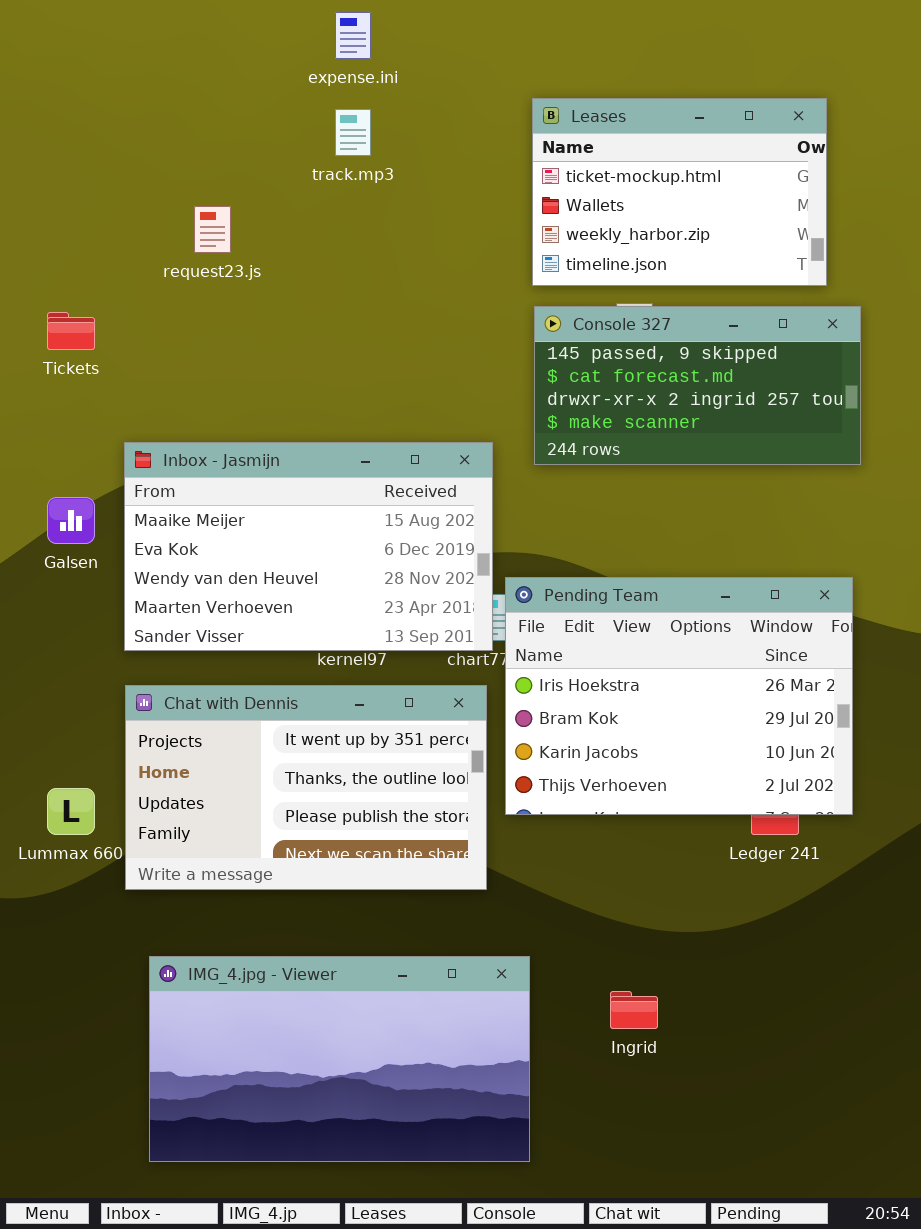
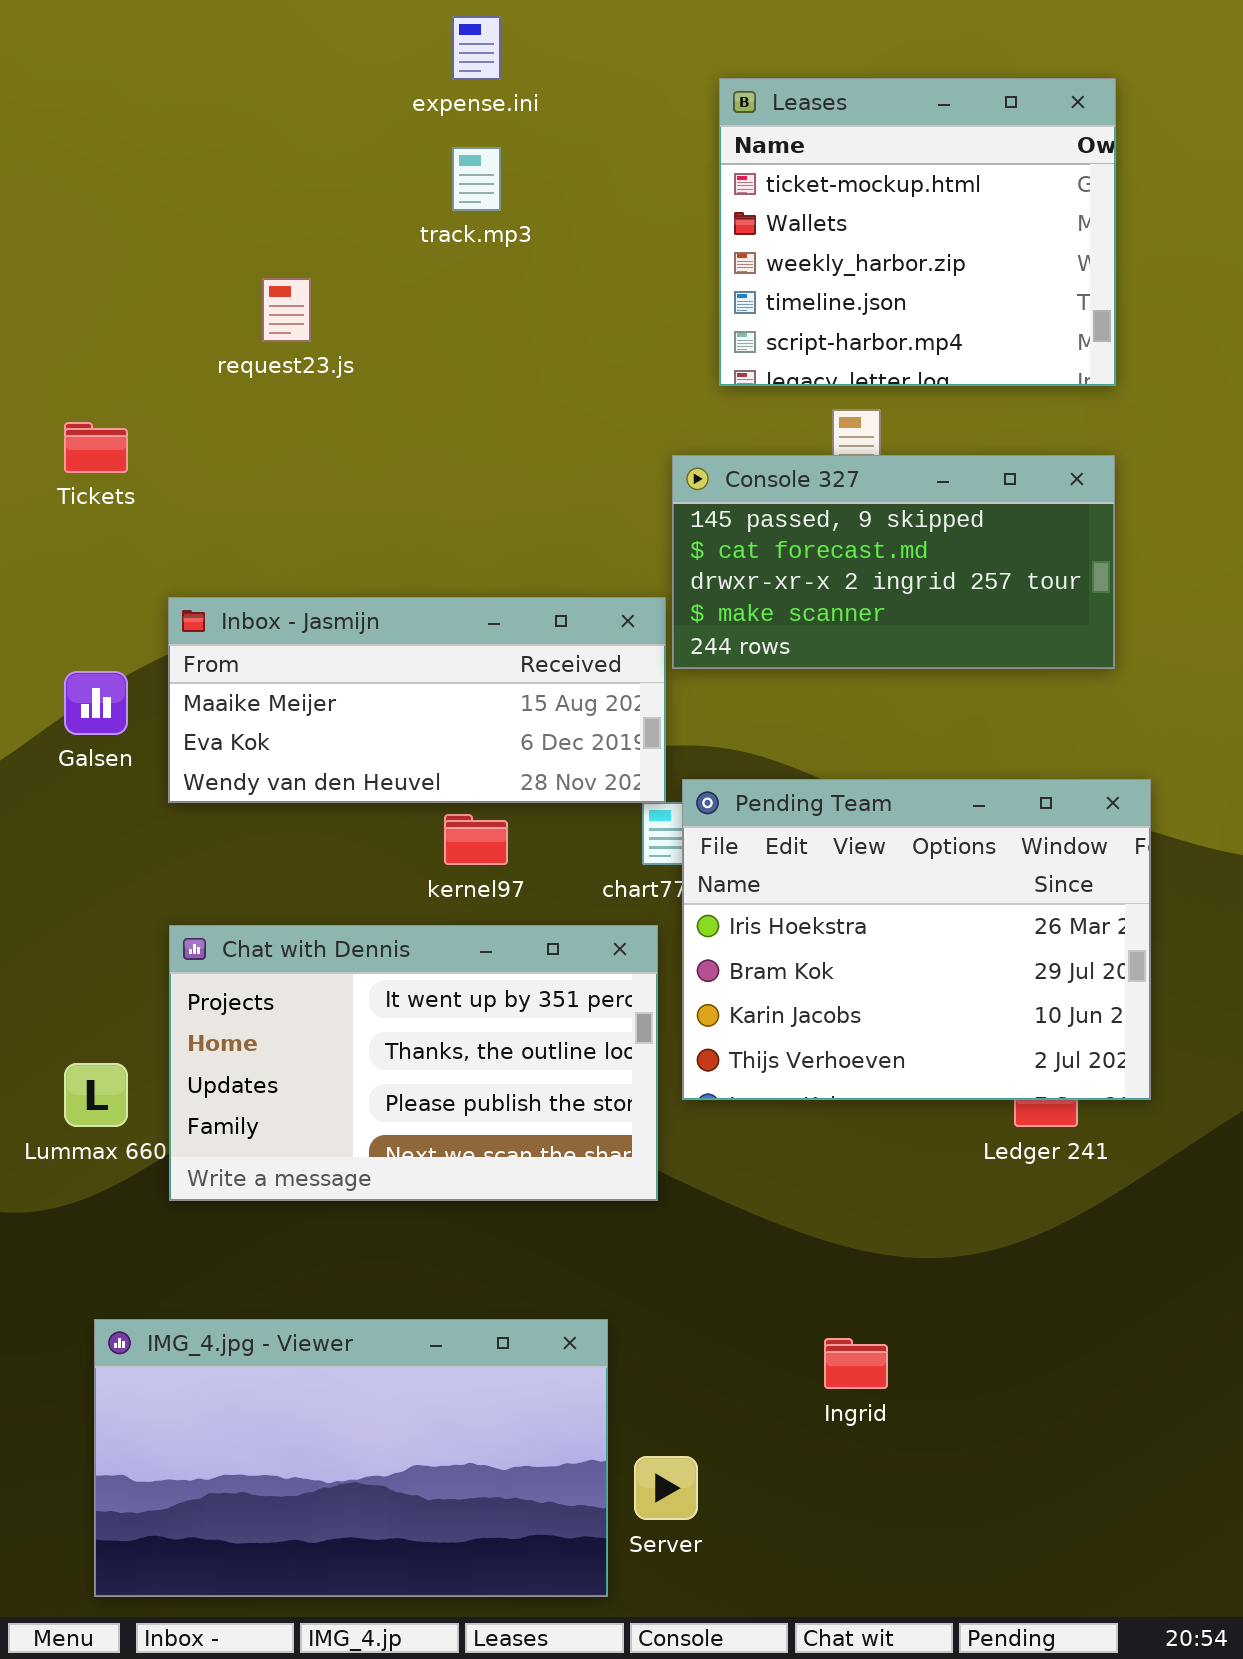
Leases: [532,98,827,286] -> [719,78,1116,386], resized
Console 327: [534,306,861,465] -> [672,455,1115,669], moved
Inbox - Jasmijn: [124,442,493,651] -> [168,597,666,803], resized
IMG_4.jpg - Viewer: [149,956,530,1162] -> [94,1319,608,1597], moved

